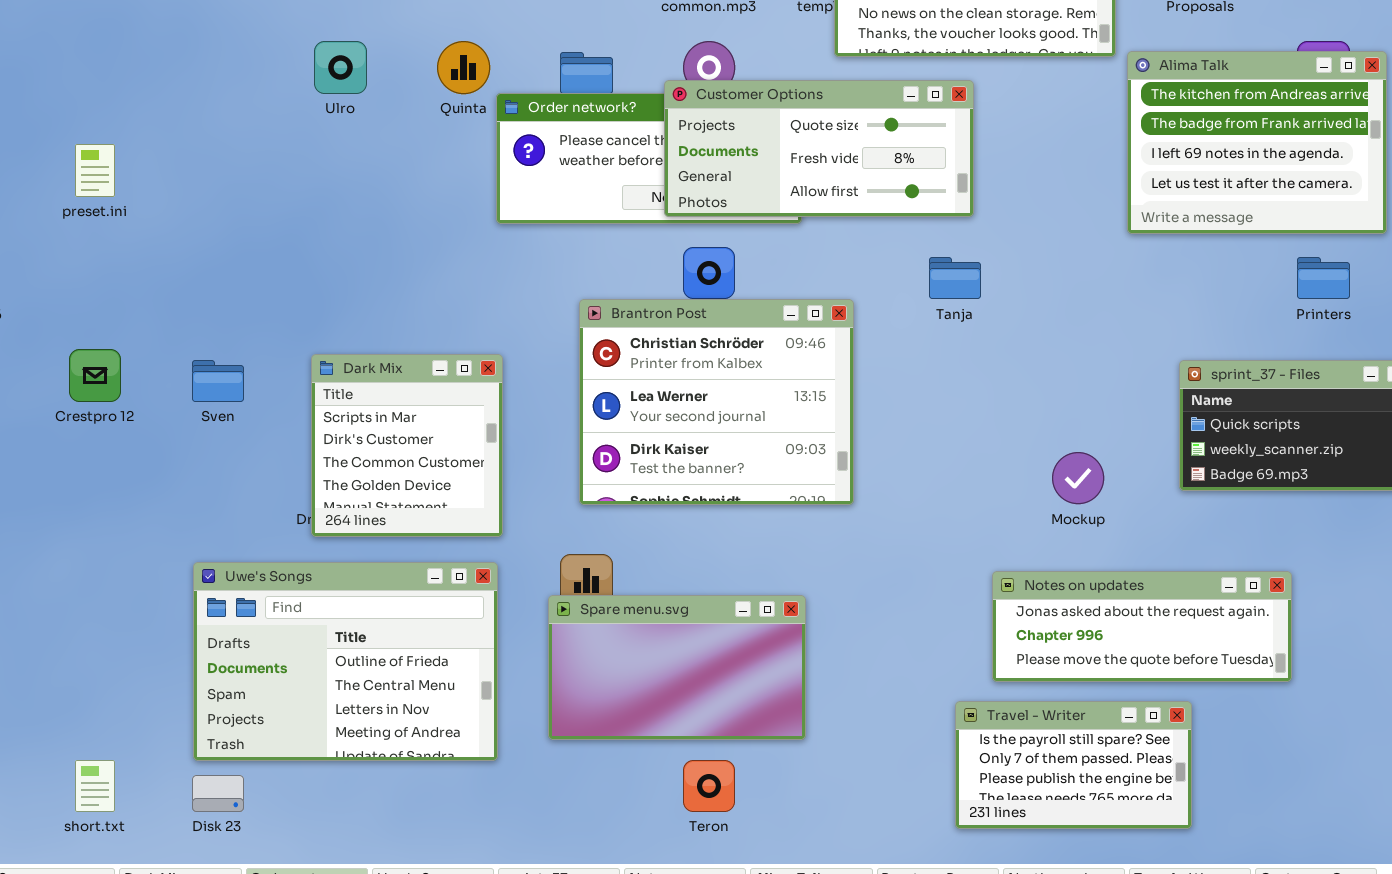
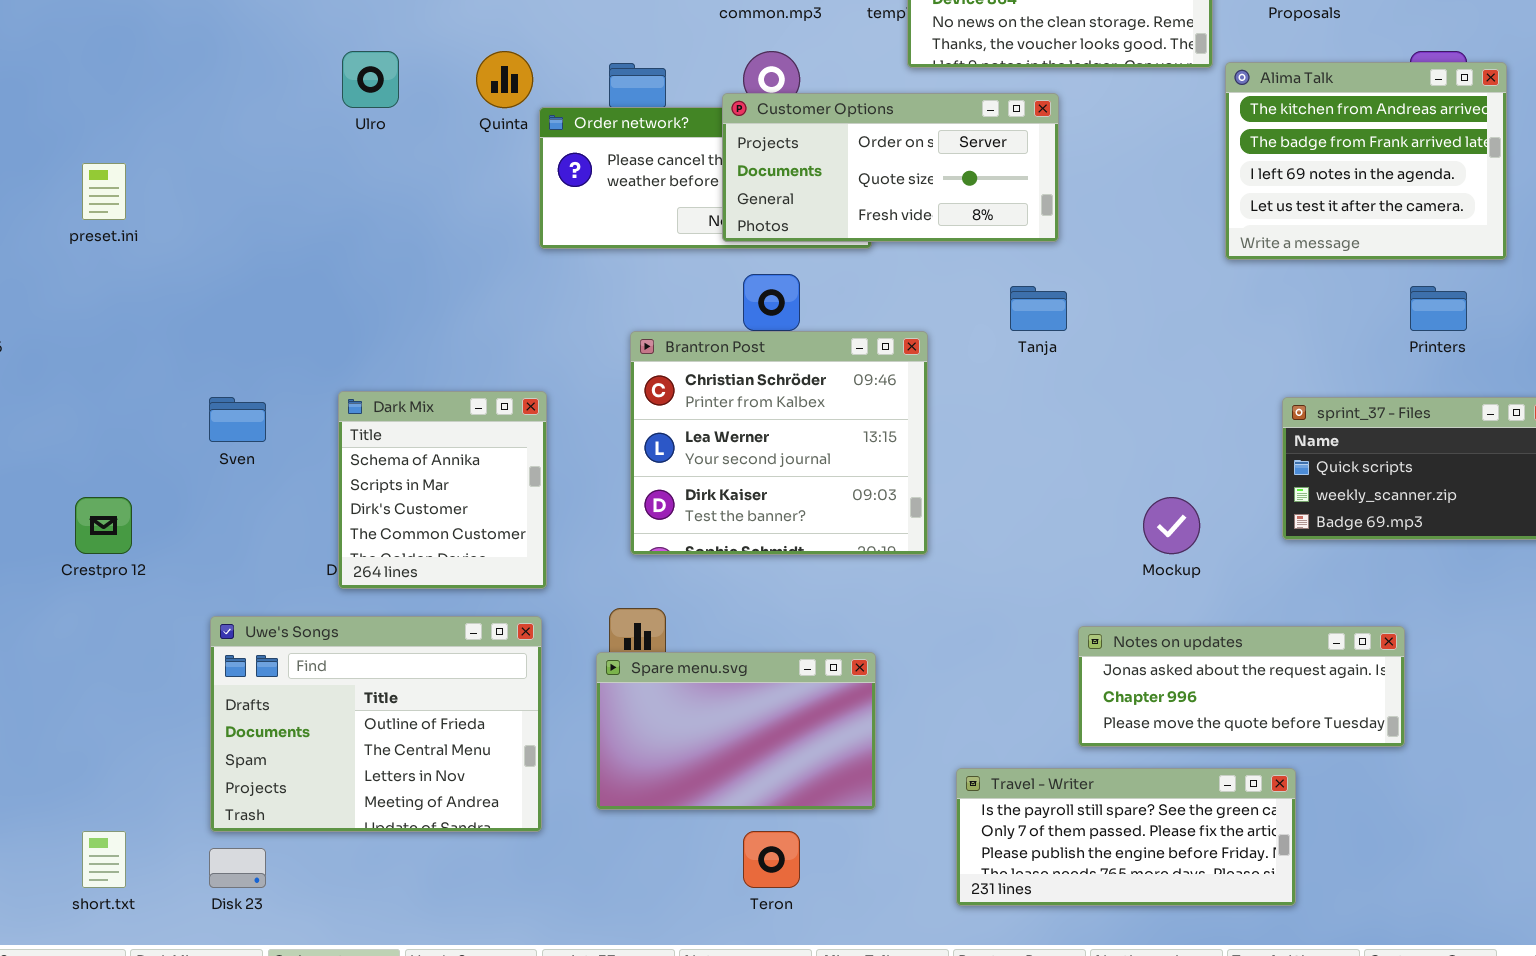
Customer Options: [664,80,974,217] -> [722,93,1059,242], scrolled up 1 row
Crestpro 12: [69,349,121,402] -> [75,497,132,554], moved
Dark Mix: [311,354,503,537] -> [338,391,547,589], scrolled up 1 row
Travel - Writer: [955,701,1192,829] -> [956,768,1296,906], resized

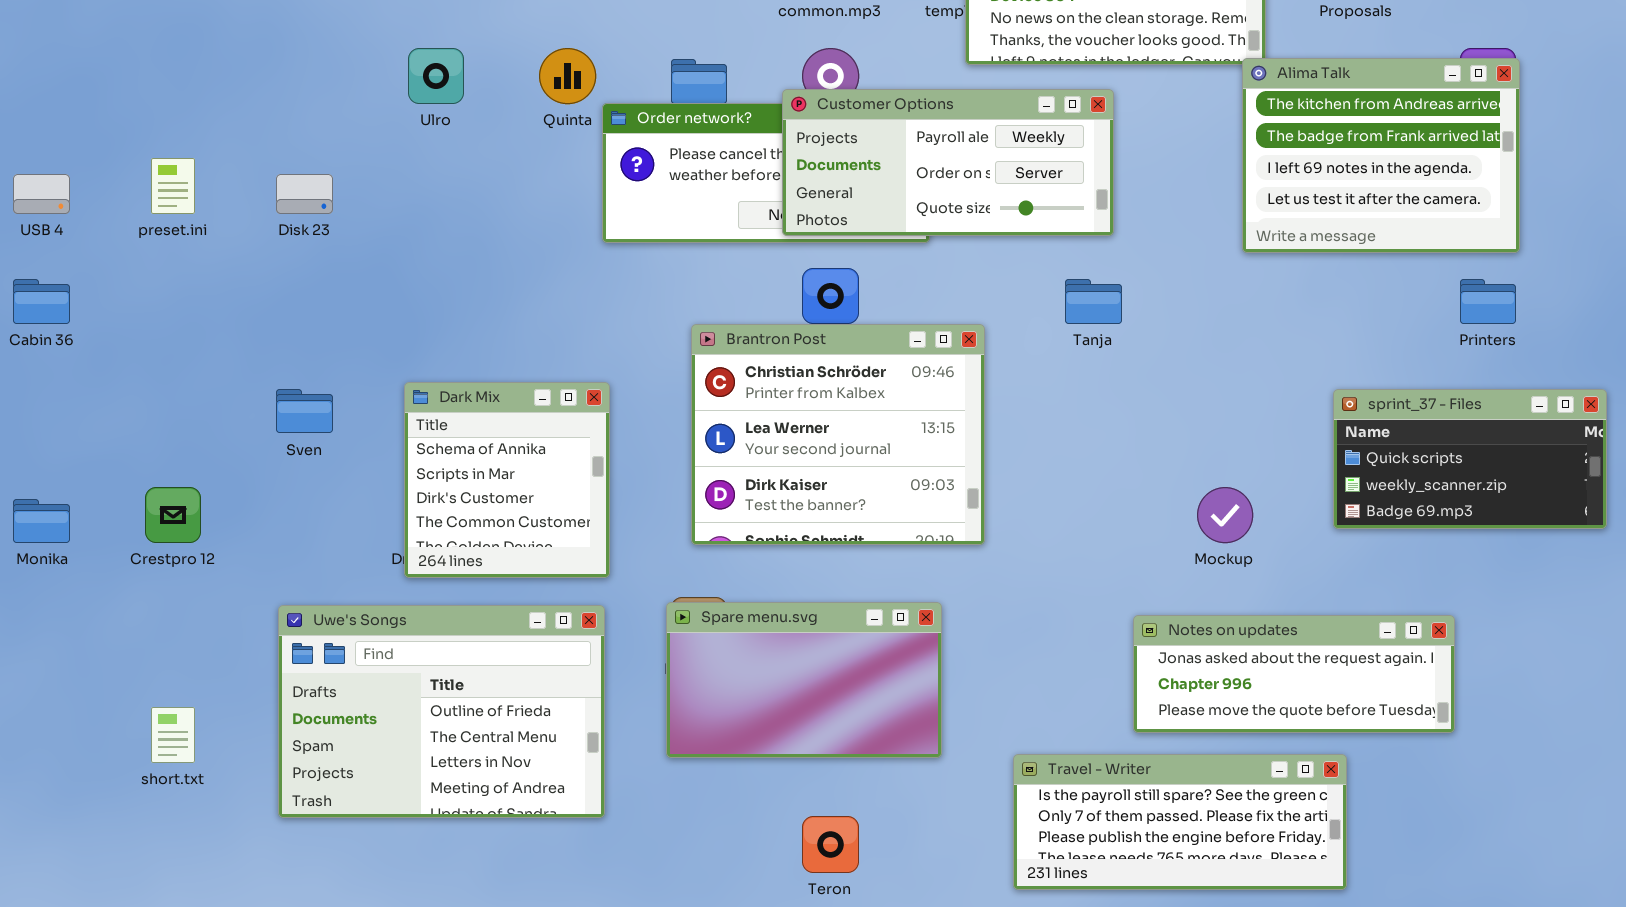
Alima Talk: [1225,62,1507,260] -> [1242,58,1520,253], moved
Customer Options: [722,93,1059,242] -> [782,89,1114,236], scrolled up 1 row
Spare menu.svg: [596,652,876,810] -> [666,602,942,758], moved
short.txt: [82,831,126,888] -> [151,707,195,763], moved
Disk 23: [209,848,266,888] -> [276,174,333,214], moved

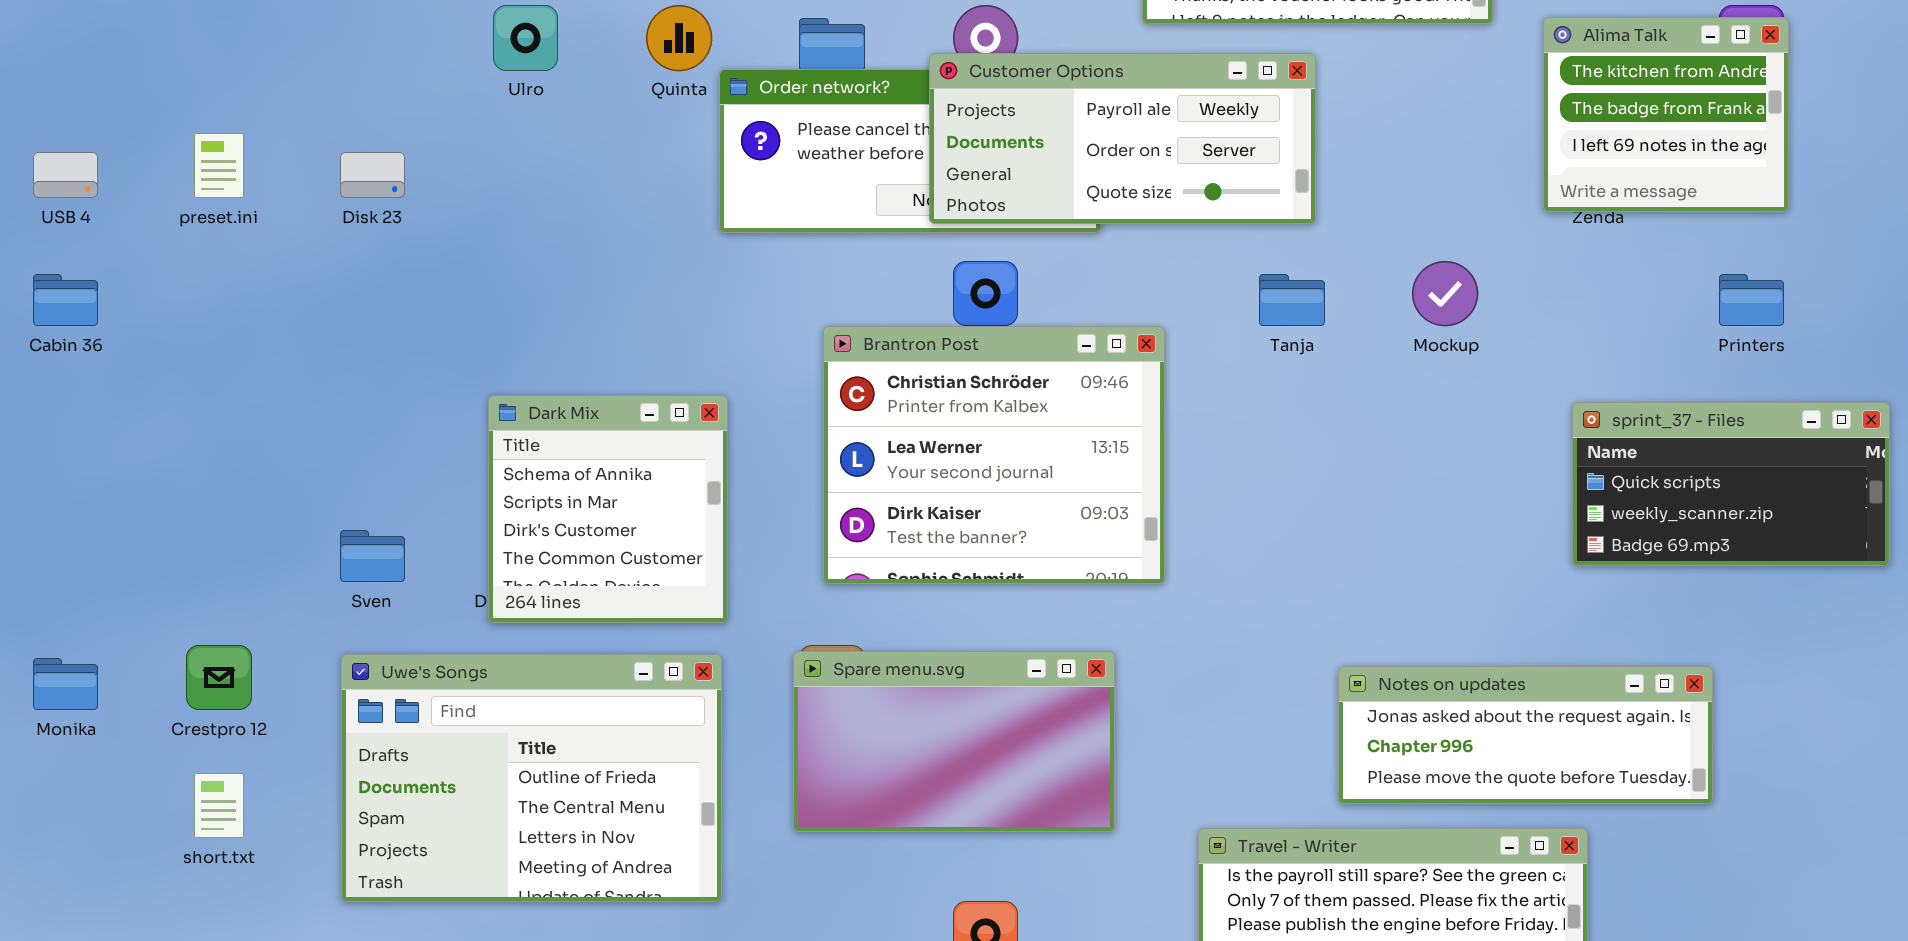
Alima Talk: [1242,58,1520,253] -> [1543,17,1789,212], resized
Sven: [276,389,333,433] -> [340,530,405,582], moved
Crestpro 12: [145,487,201,543] -> [186,645,252,710], moved
Mockup: [1197,487,1253,543] -> [1412,261,1478,326], moved
Monika: [13,499,70,543] -> [33,658,98,710], moved

